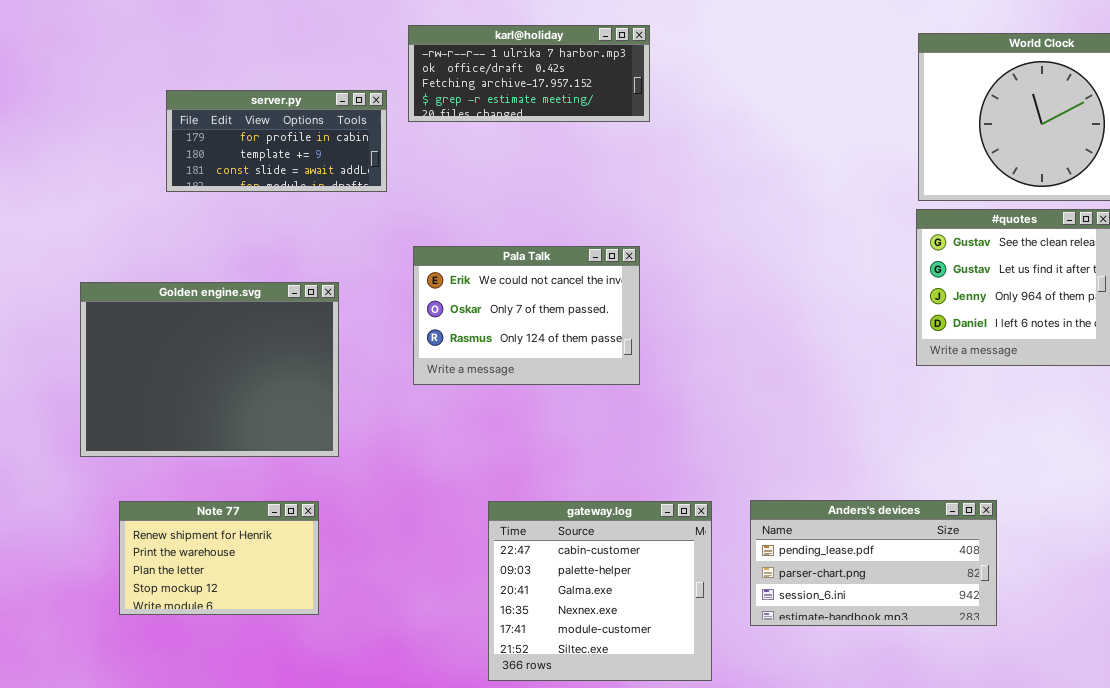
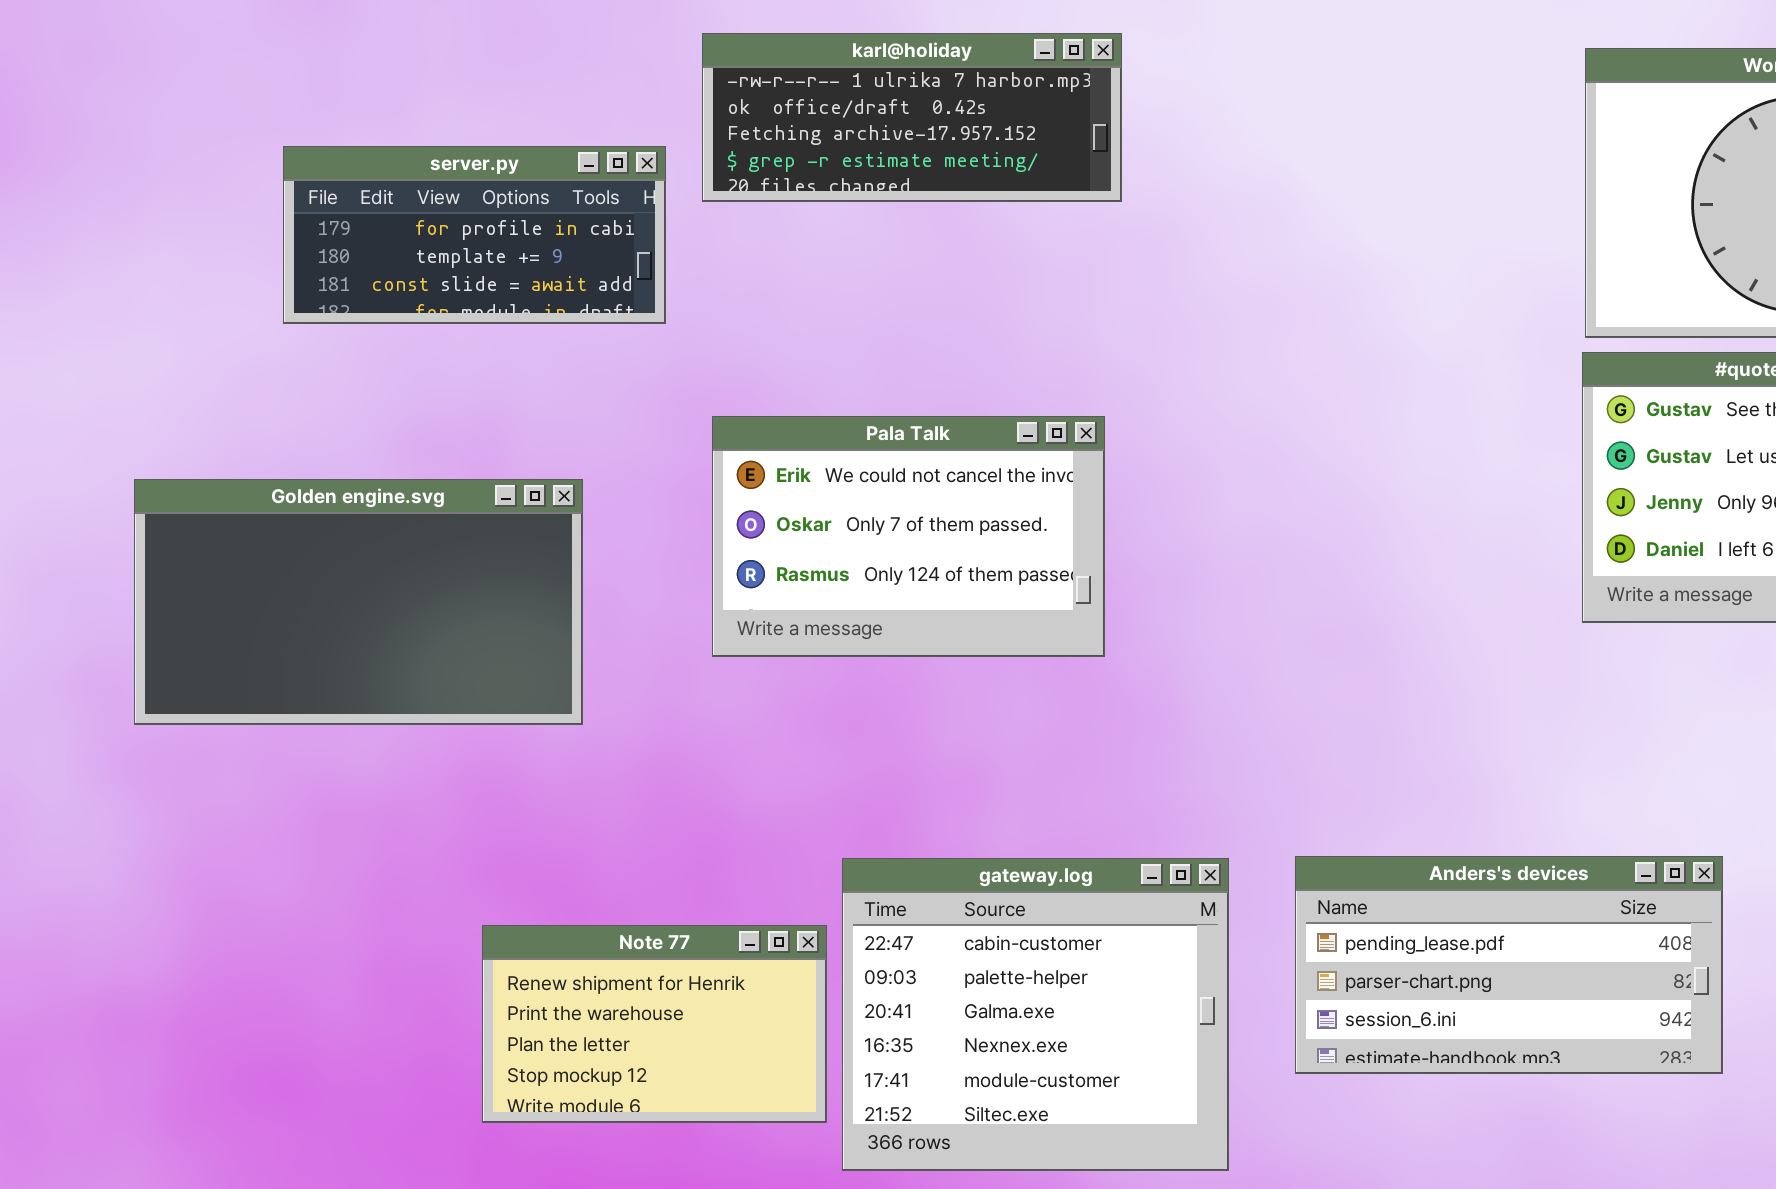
Golden engine.svg: [80,282,339,457] -> [134,479,583,725], resized
Note 77: [119,501,319,615] -> [482,925,827,1123], moved

